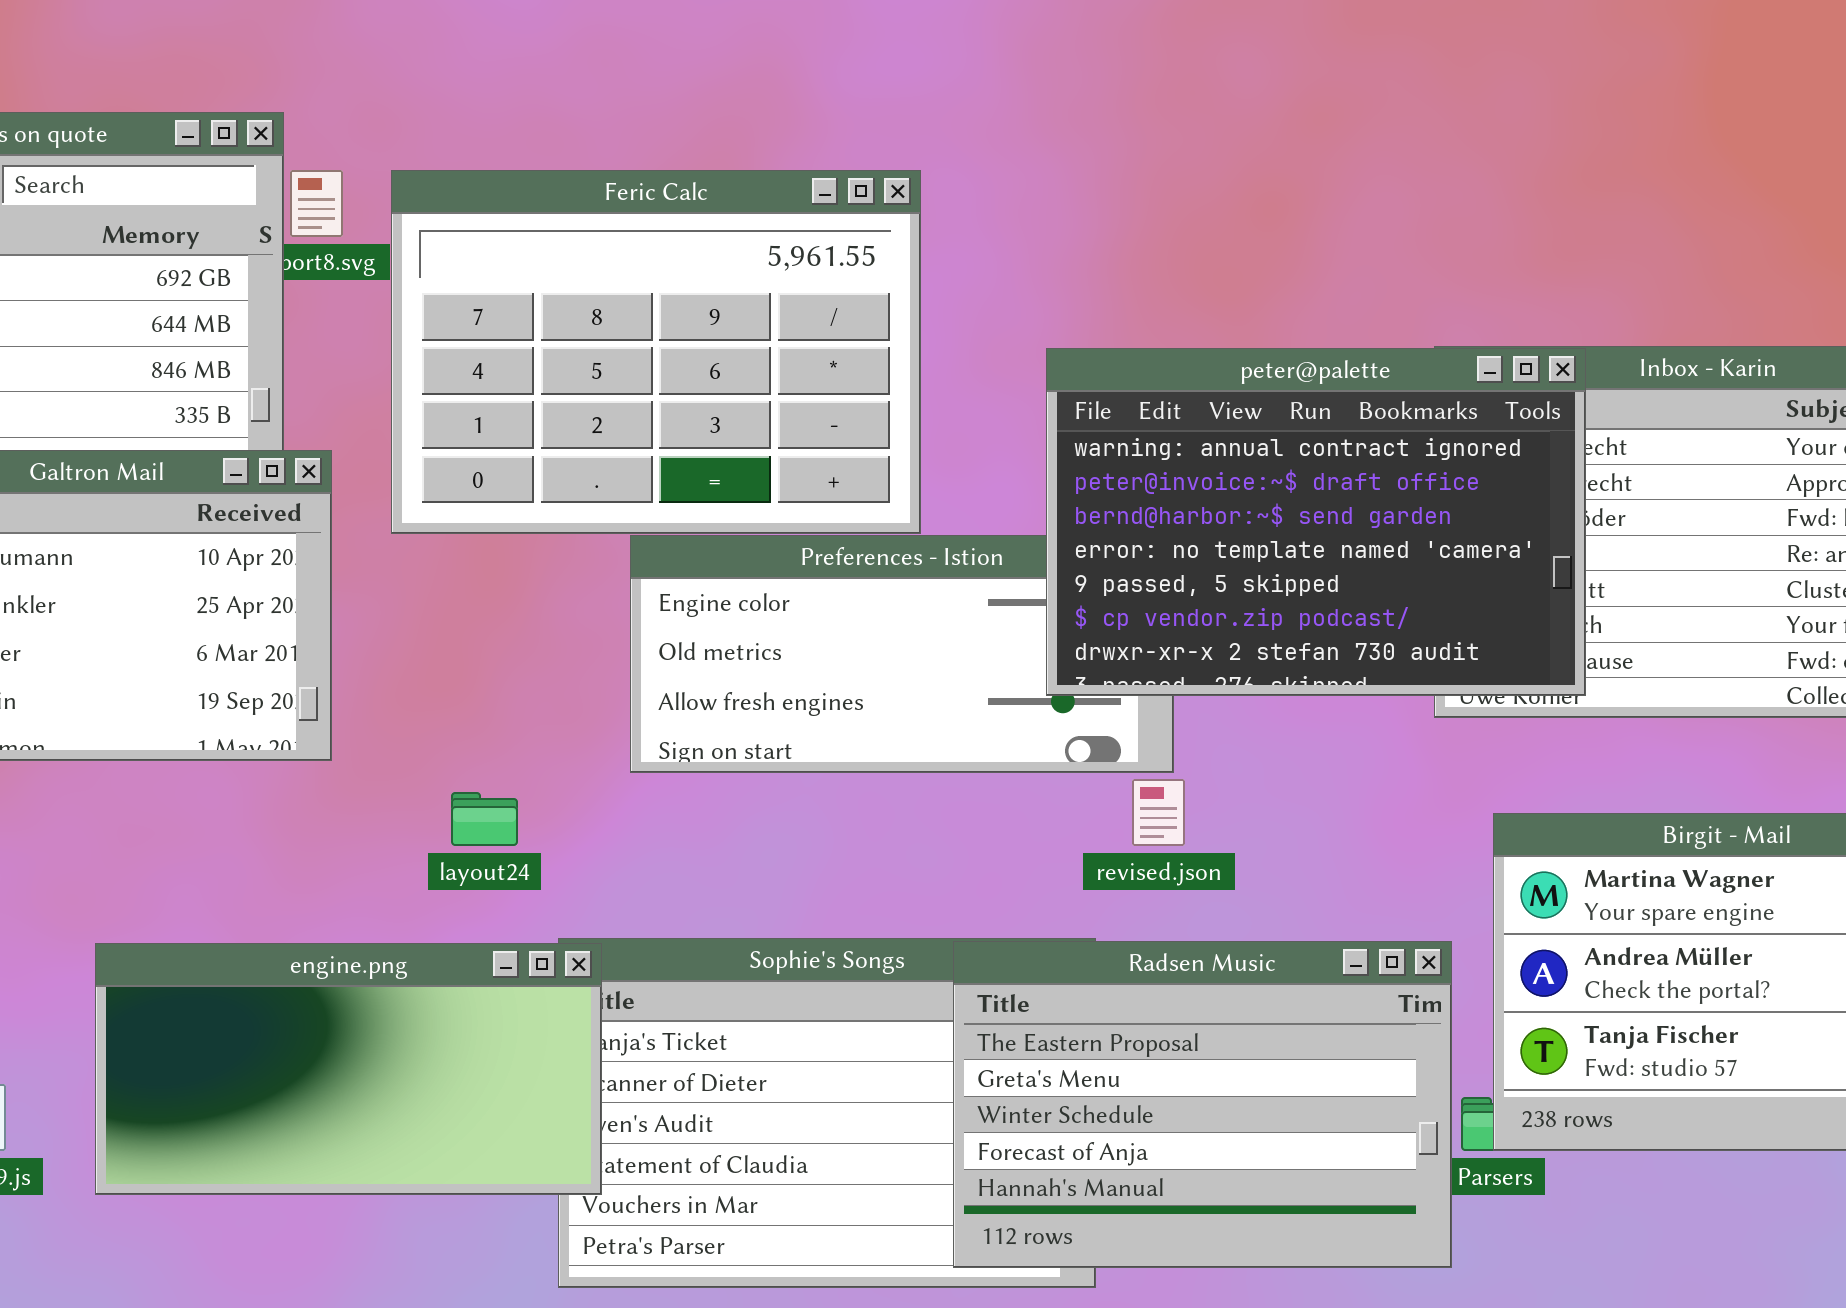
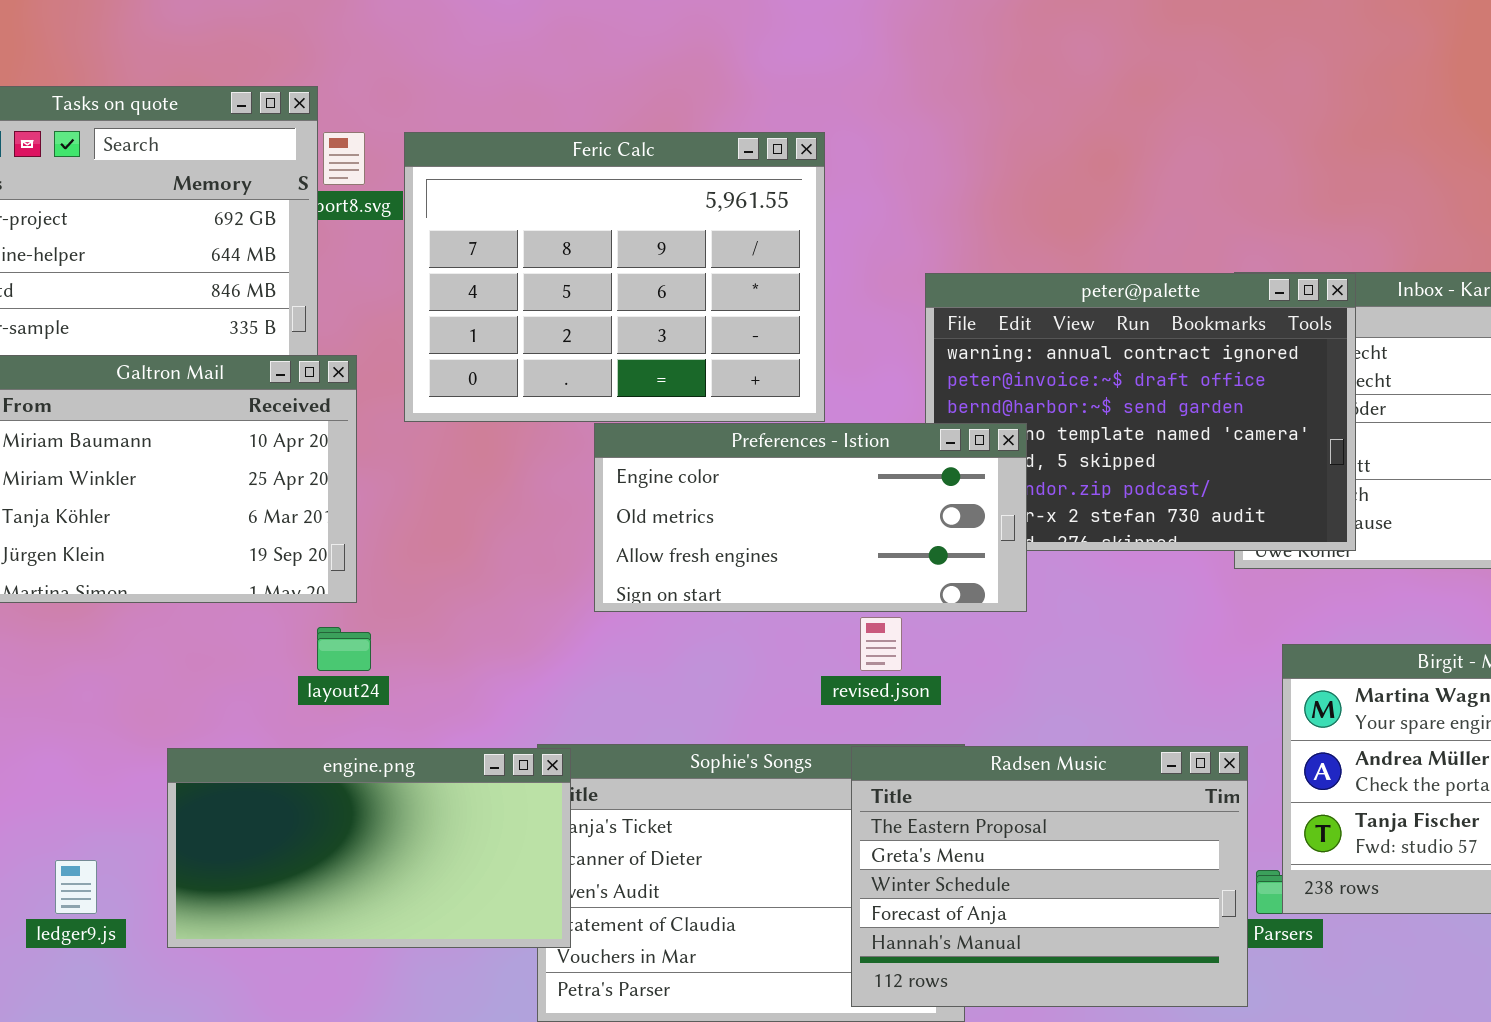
Preferences - Istion: [630,535,1174,773] -> [594,423,1027,612], raised
revised.json: [1132,779,1185,846] -> [860,617,902,671], moved
layout24: [451,792,518,846] -> [317,627,371,671], moved

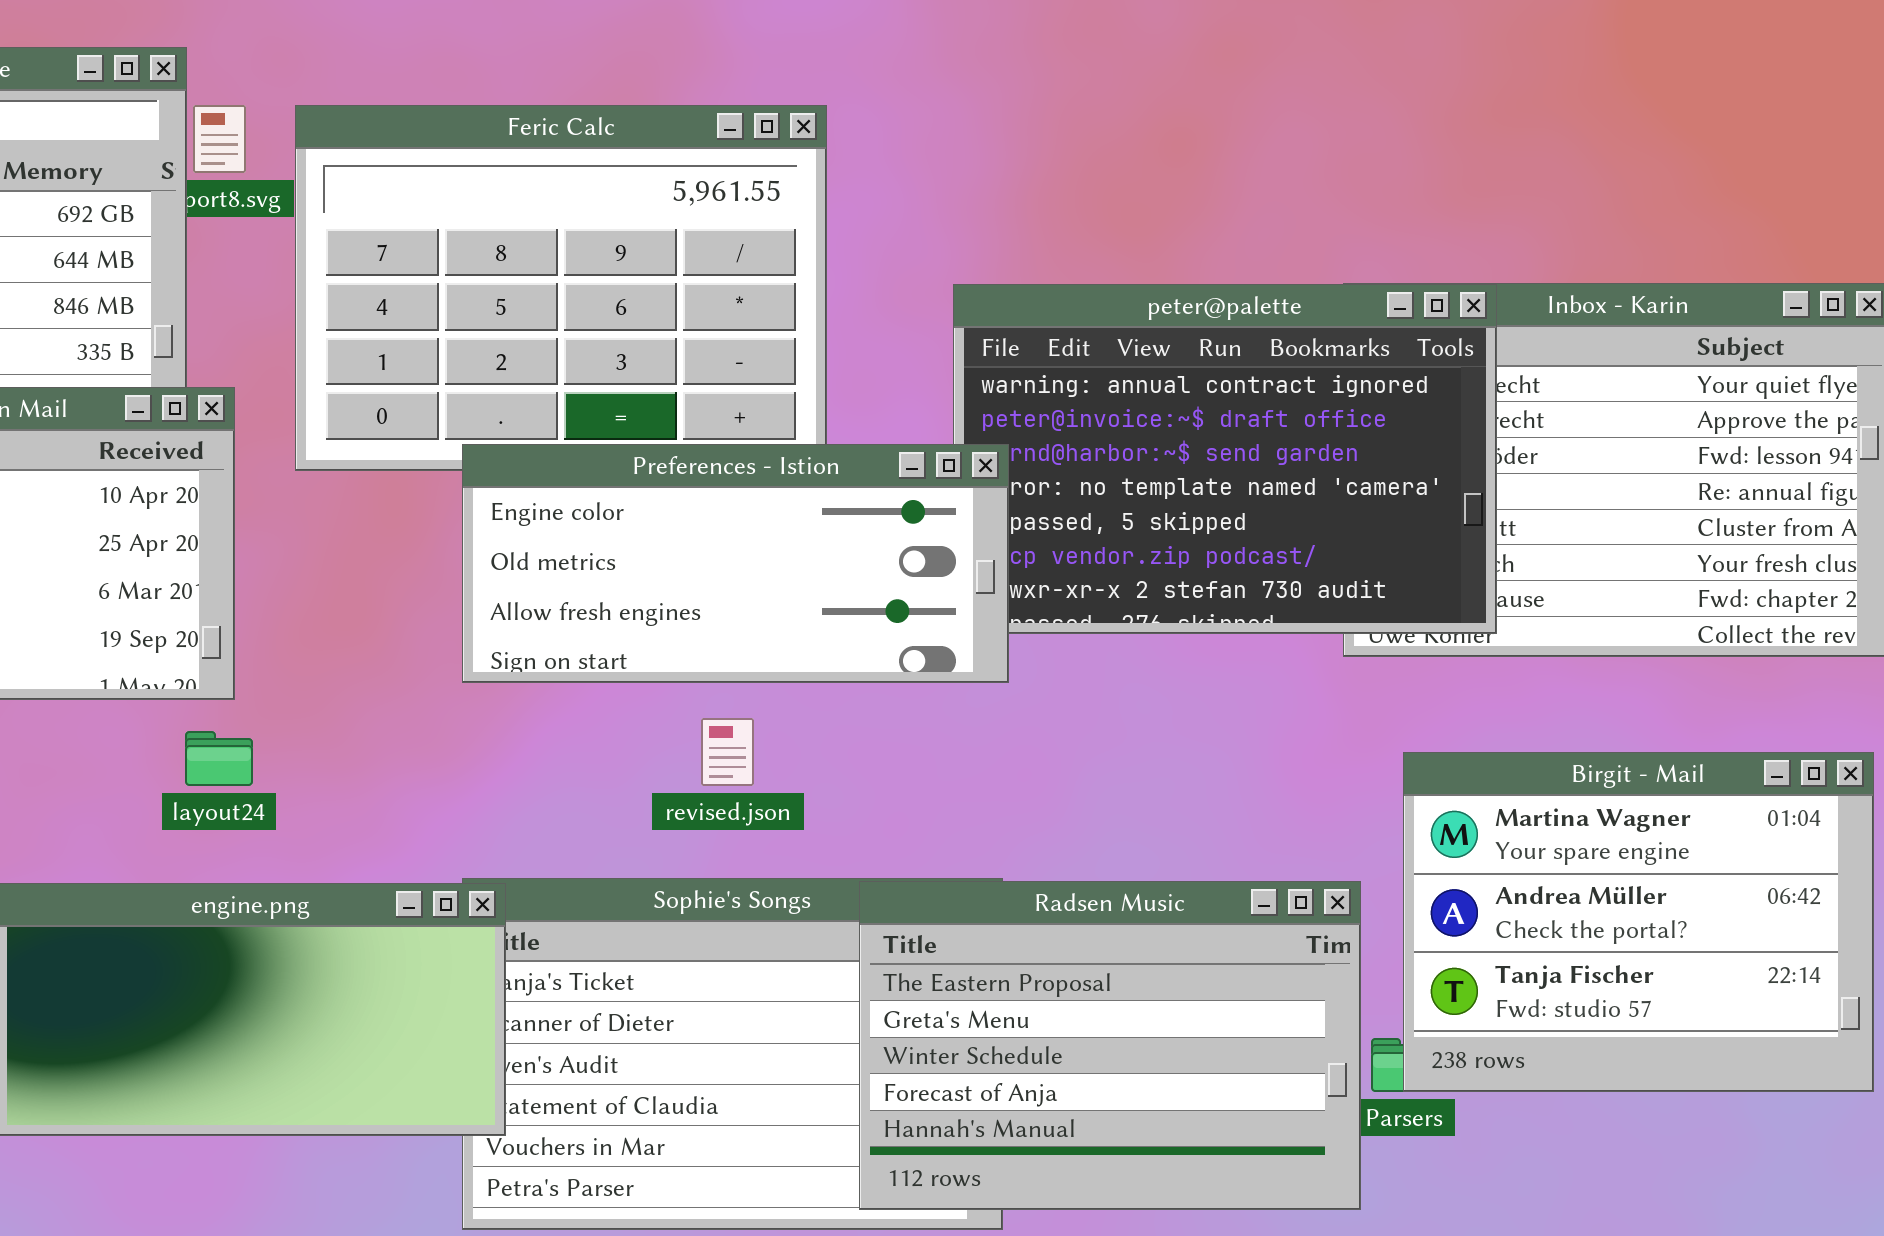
Preferences - Istion: [594,423,1027,612] -> [462,444,1009,683], moved
revised.json: [860,617,902,671] -> [701,718,754,786], moved

